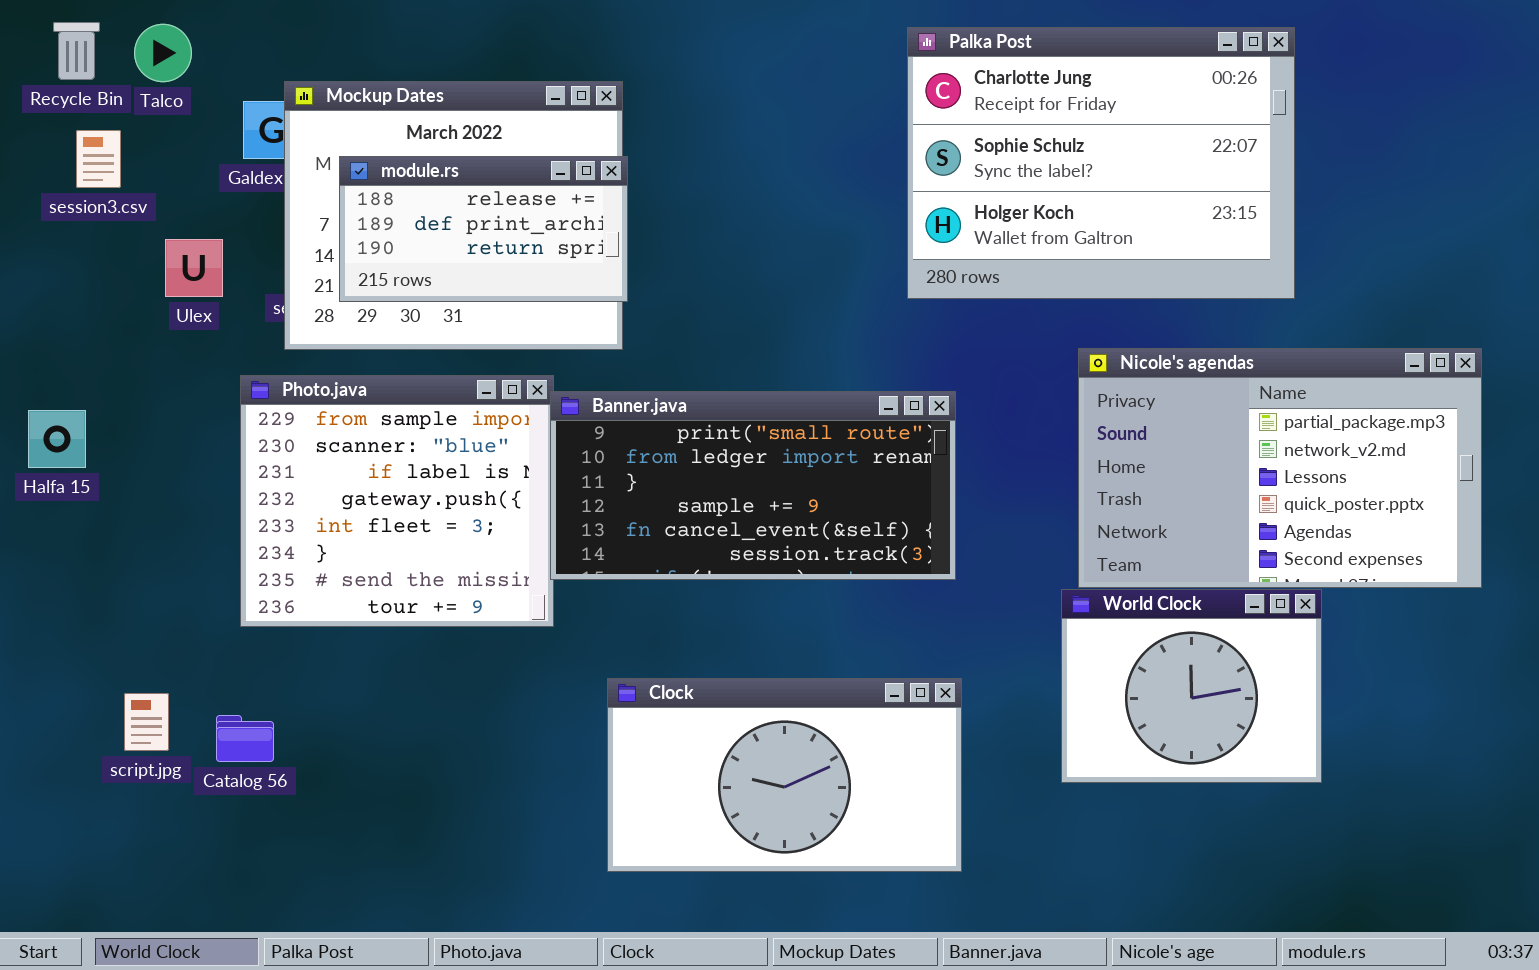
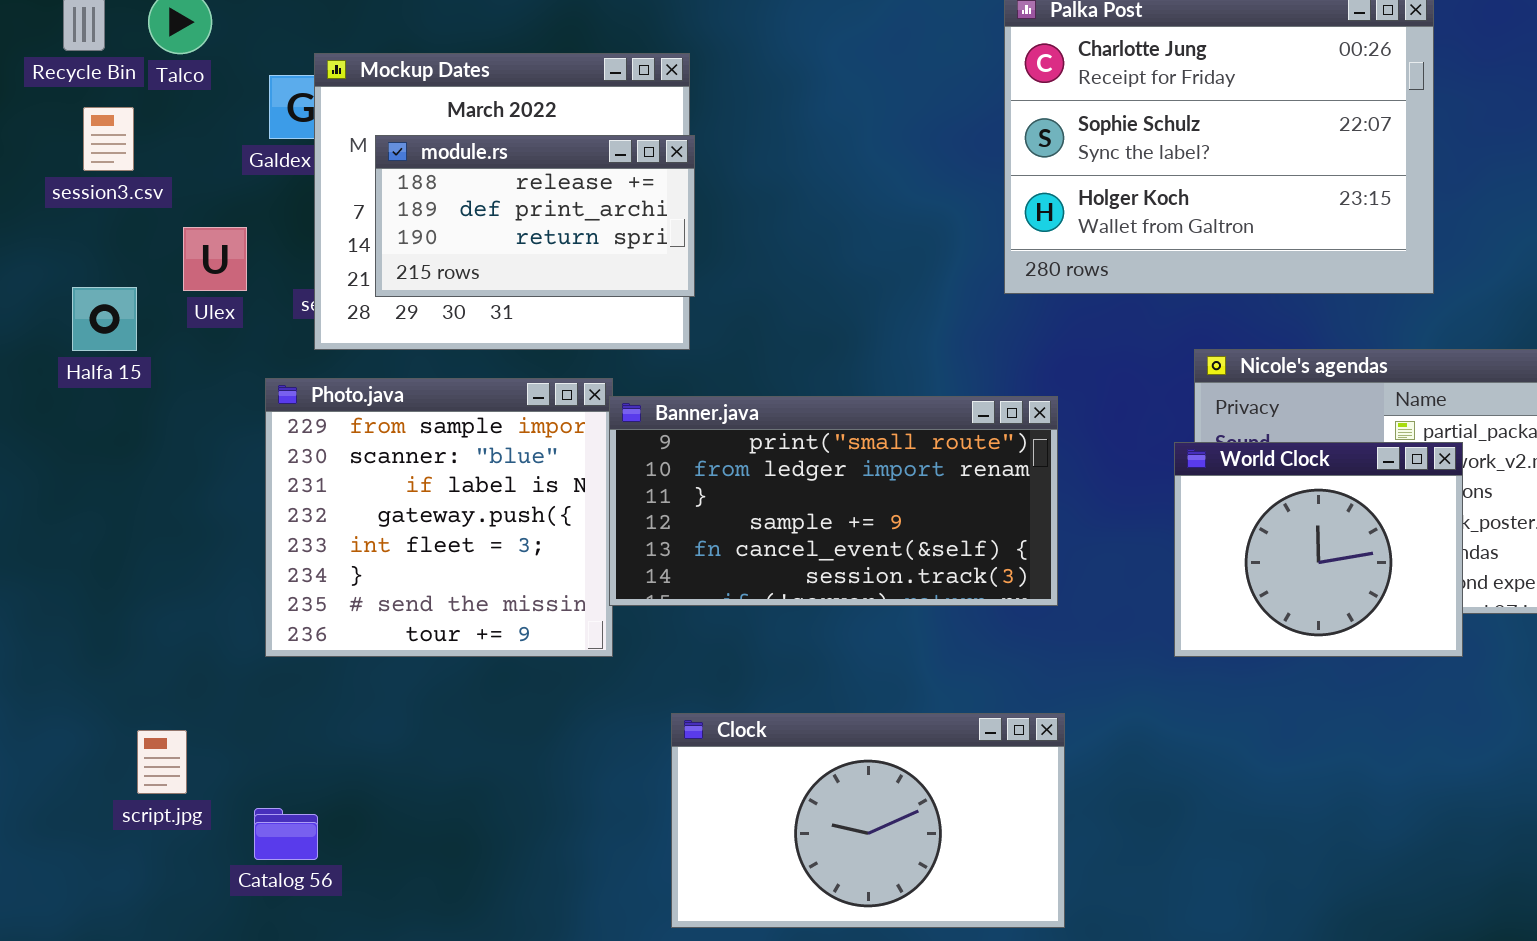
Halfa 15: [28,410,86,468] -> [72,287,137,351], moved
World Clock: [1061,589,1322,783] -> [1174,442,1463,657], moved
Catalog 56: [216,715,274,762] -> [254,808,318,860], moved

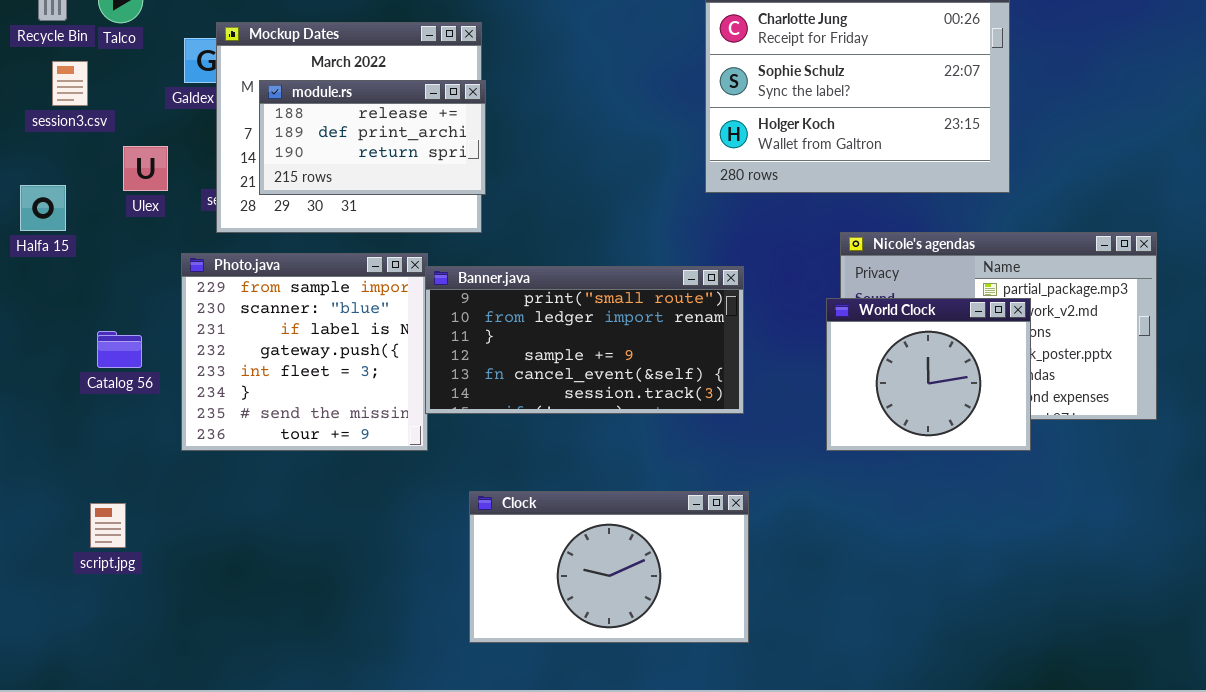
Halfa 15: [72,287,137,351] -> [20,185,66,231], moved
Catalog 56: [254,808,318,860] -> [97,331,142,368], moved

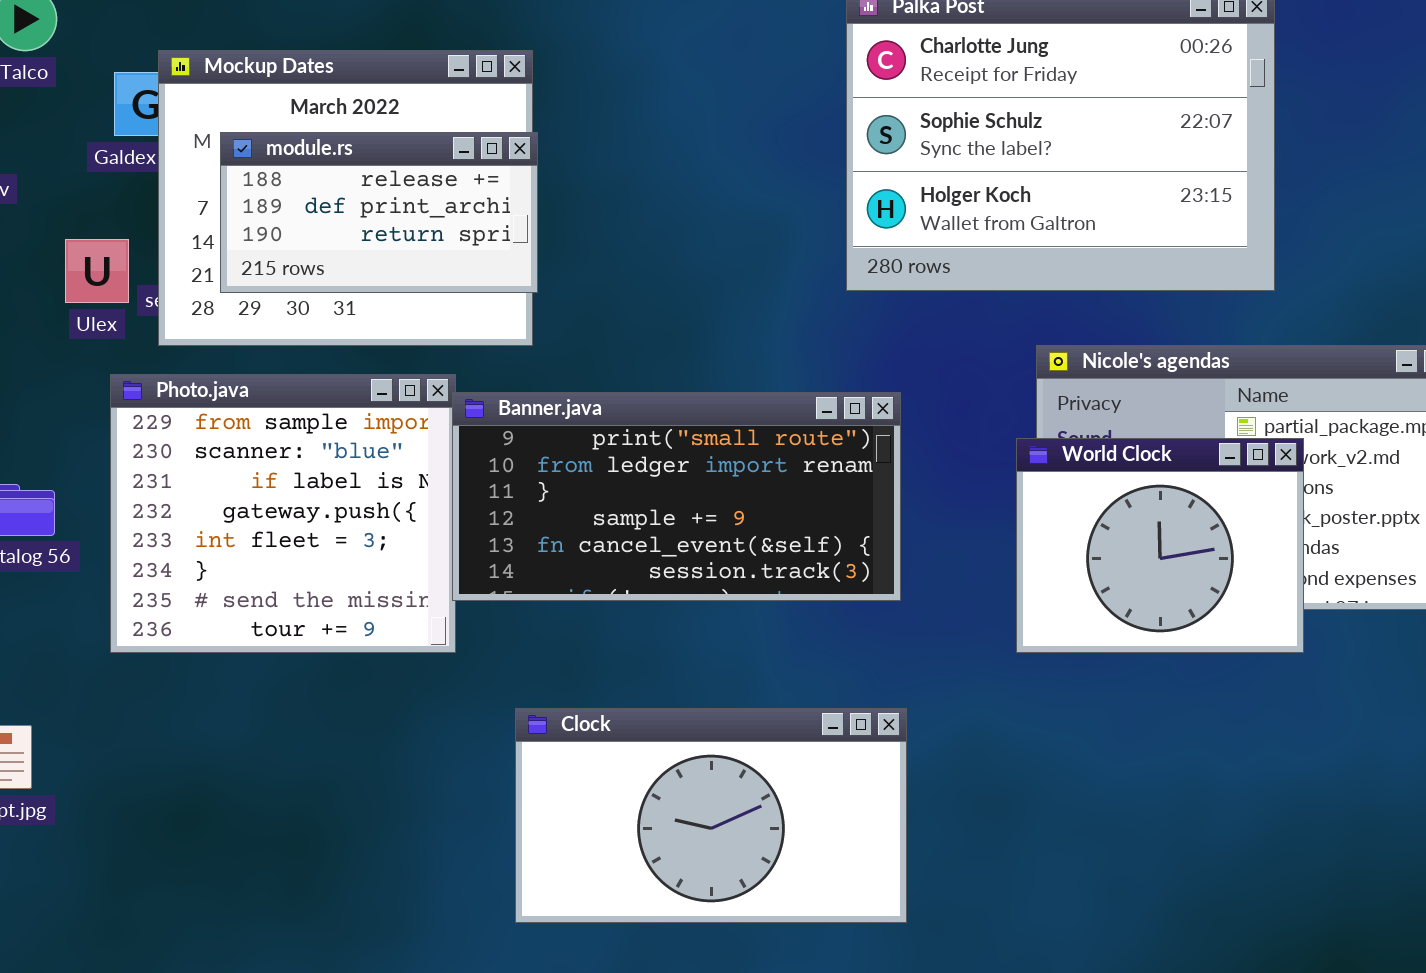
Ulex: [123,146,168,191] -> [65,239,129,303], moved

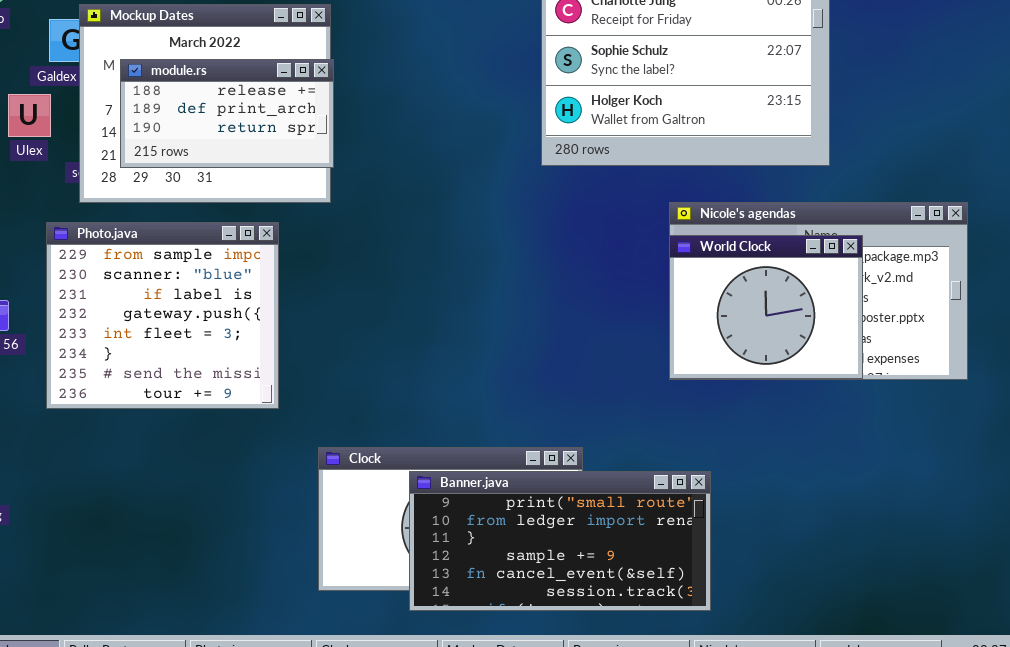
Ulex: [65,239,129,303] -> [8,94,51,137], moved
Banner.java: [452,392,901,601] -> [409,471,711,611], moved
World Clock: [1016,438,1304,653] -> [669,235,863,379], moved

